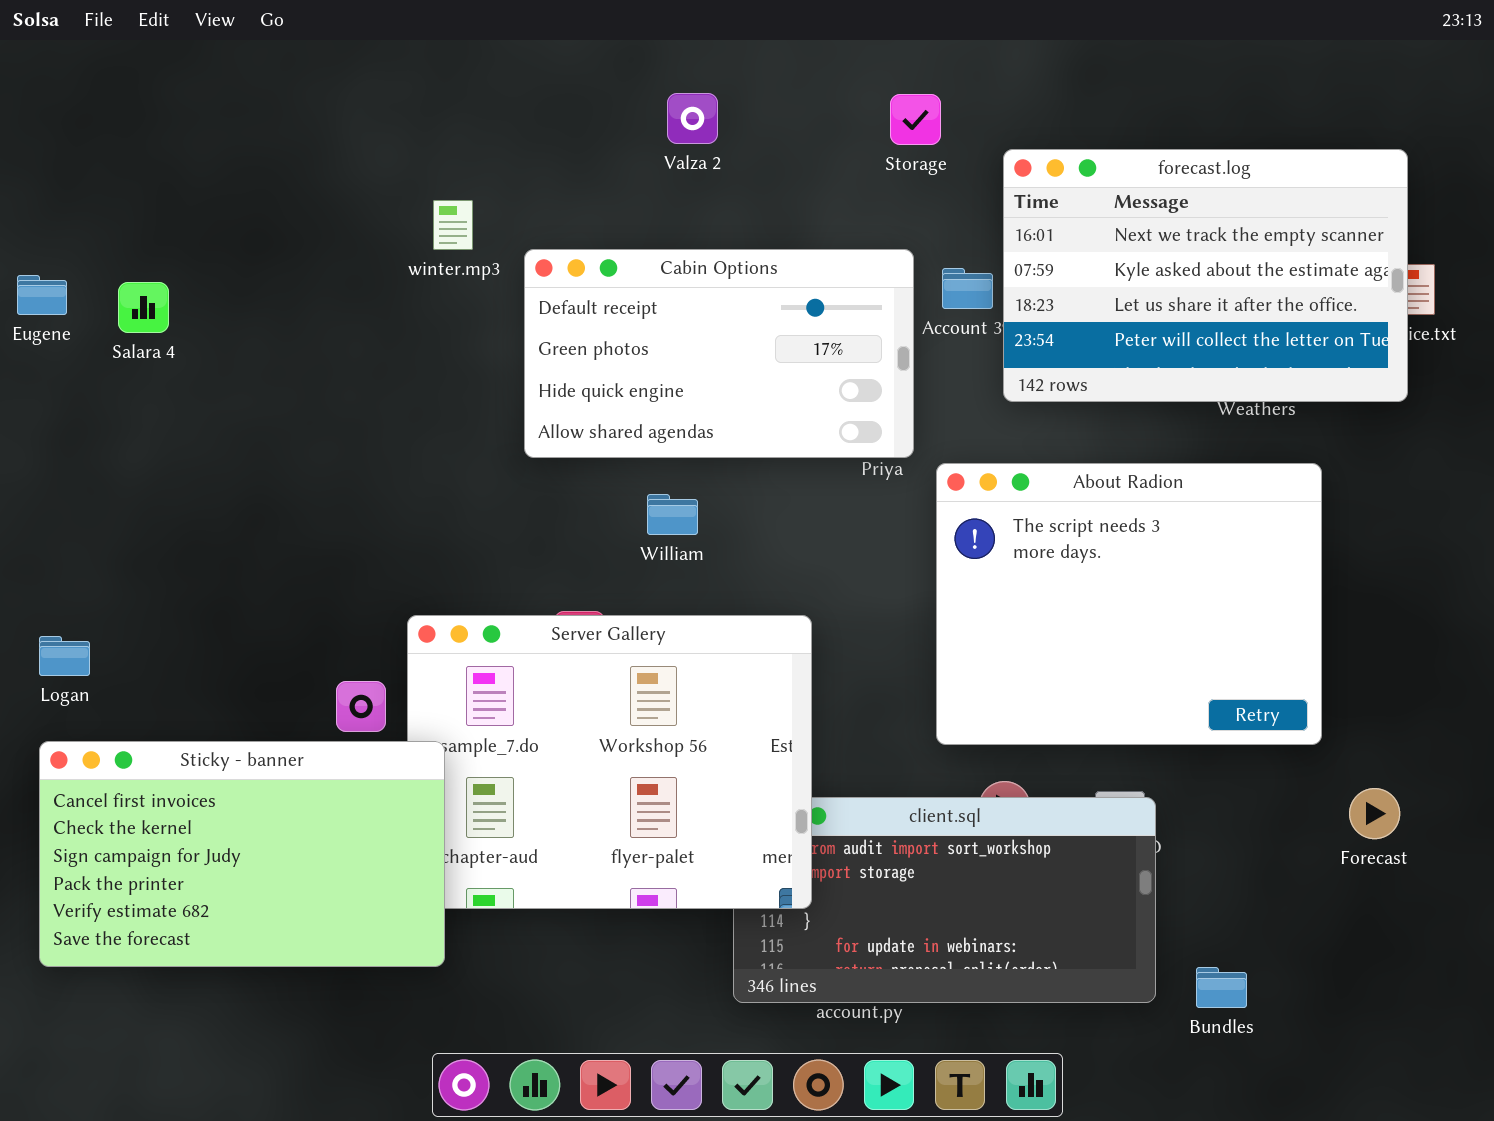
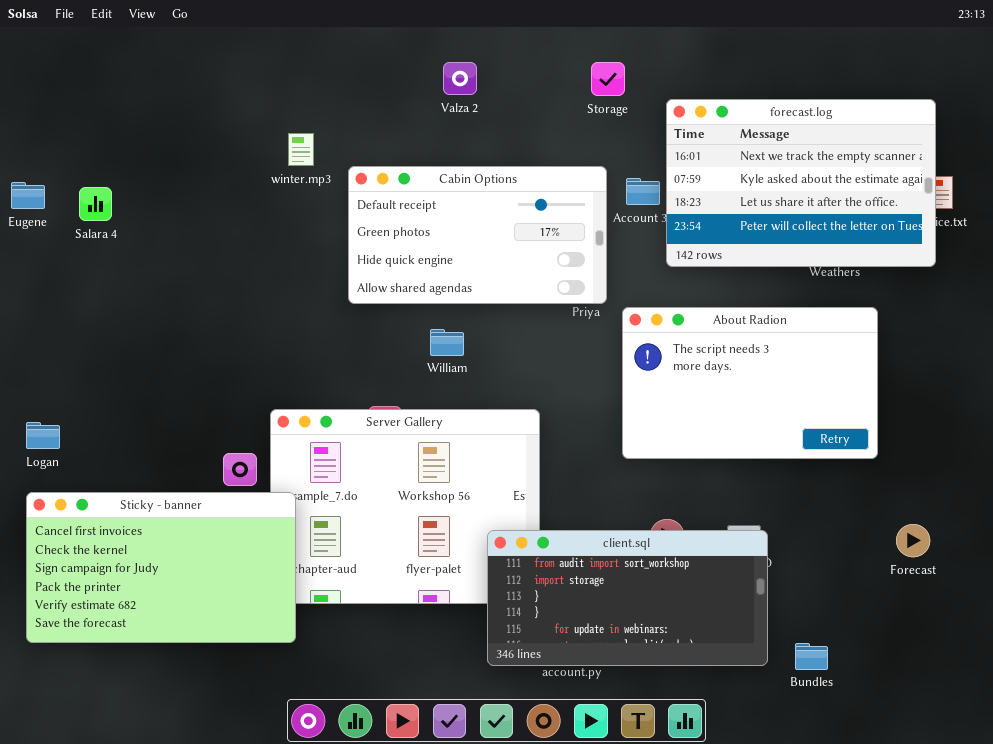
About Radion: [936,463,1322,745] -> [622,307,878,459], resized
client.sql: [733,797,1156,1003] -> [487,530,768,666], raised

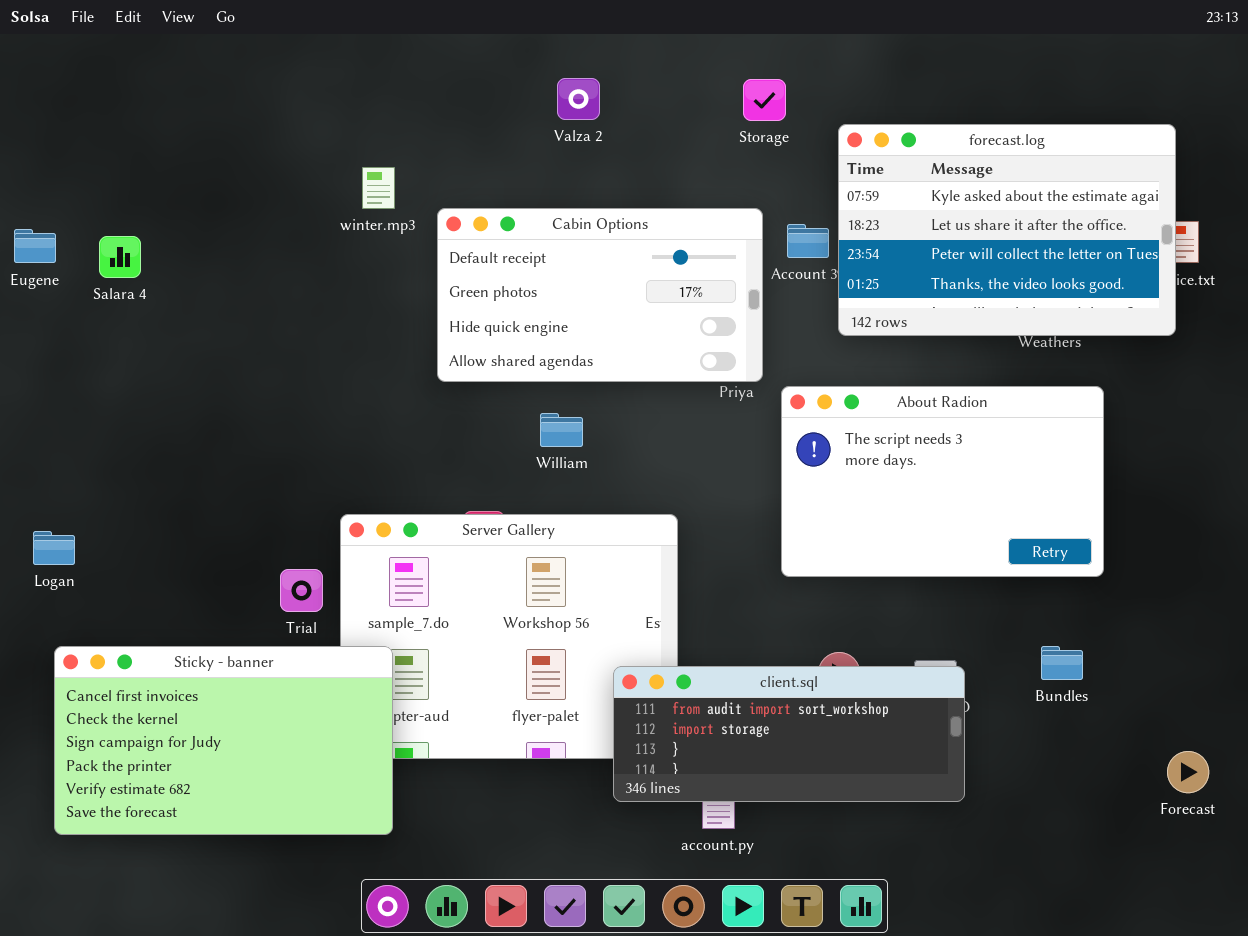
forecast.log: [666,99,936,267] -> [838,124,1176,336], scrolled down 1 row
Sticky - banner: [26,492,296,643] -> [54,646,393,835], moved
Forecast: [896,524,930,557] -> [1167,751,1209,793], moved
client.sql: [487,530,768,666] -> [613,666,965,802], resized
Bundles: [795,643,828,670] -> [1041,646,1083,680], moved

